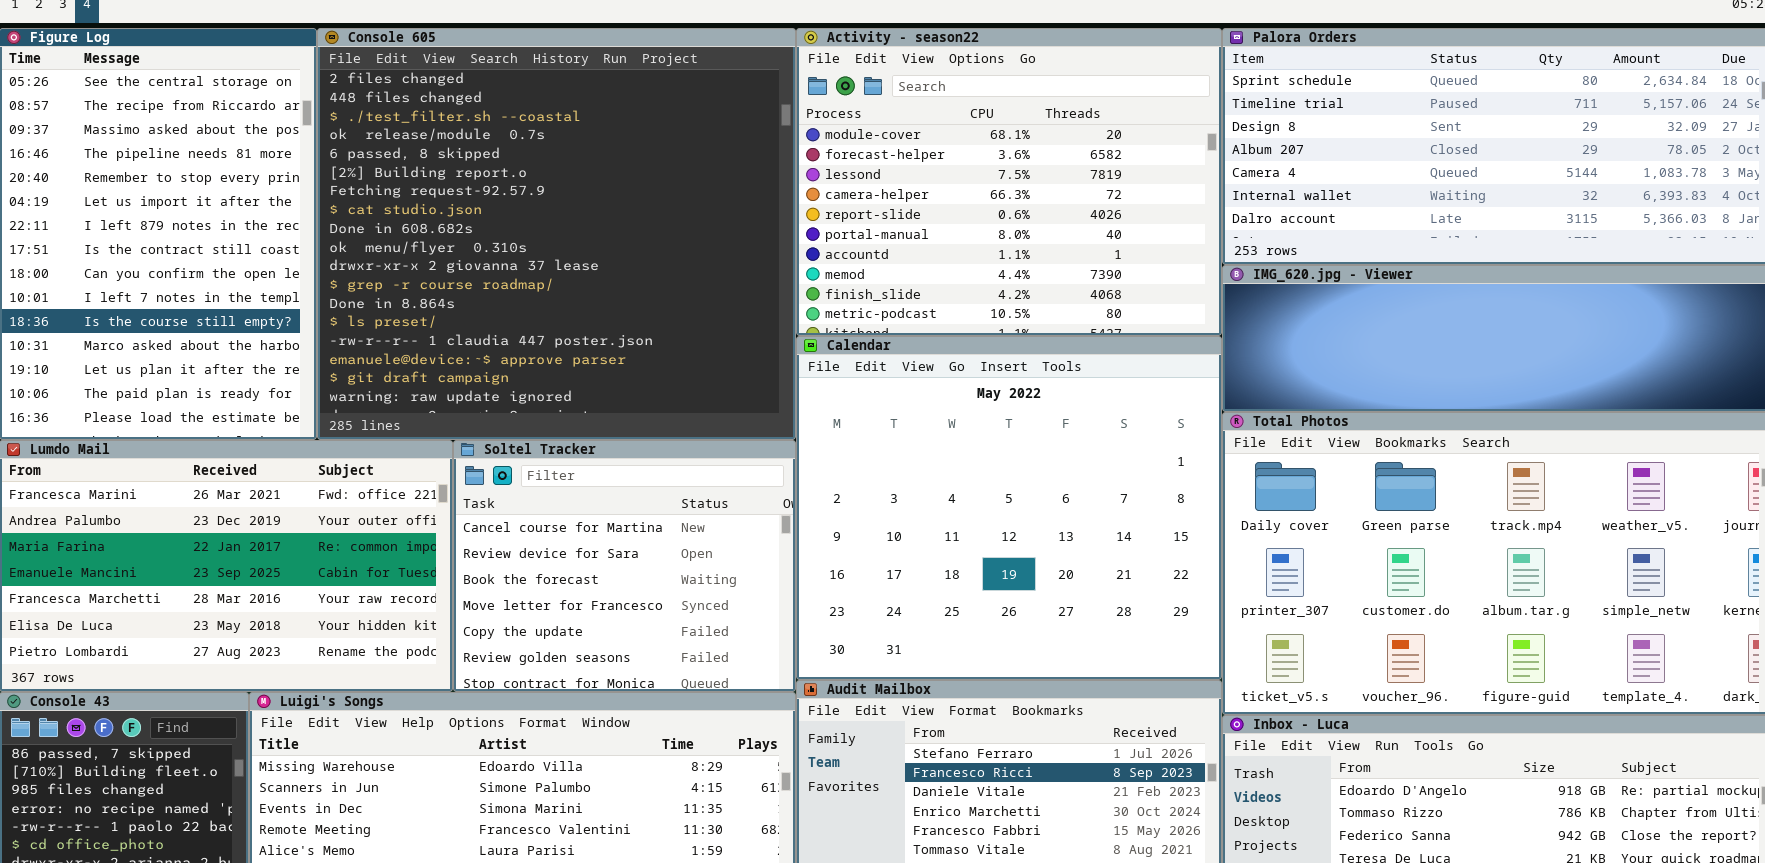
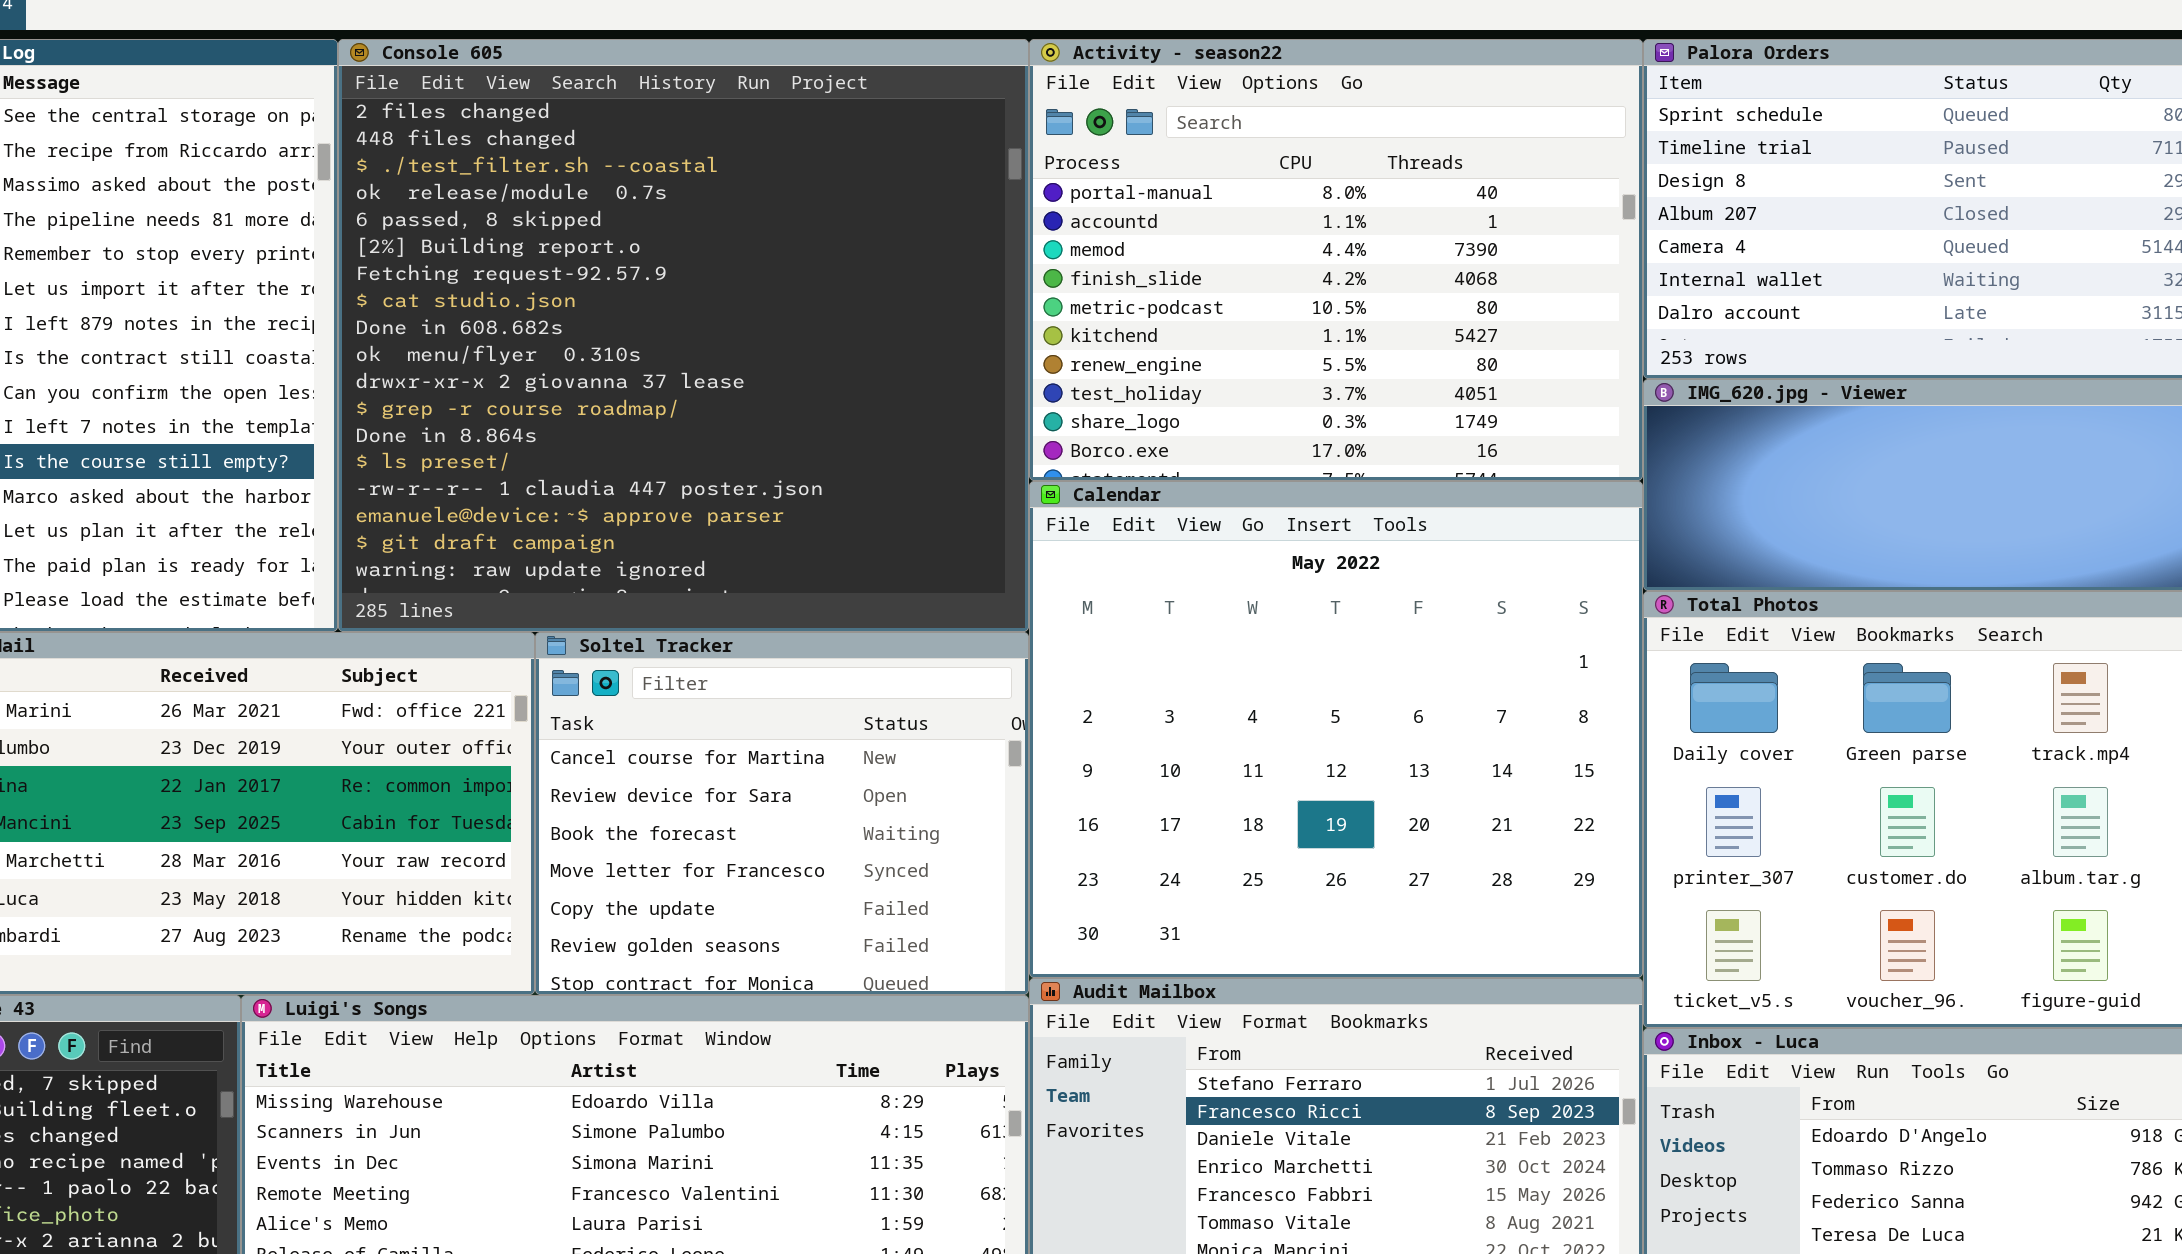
Activity - season22: [796,28,1222,336] -> [1029,39,1643,481], scrolled down 5 rows

